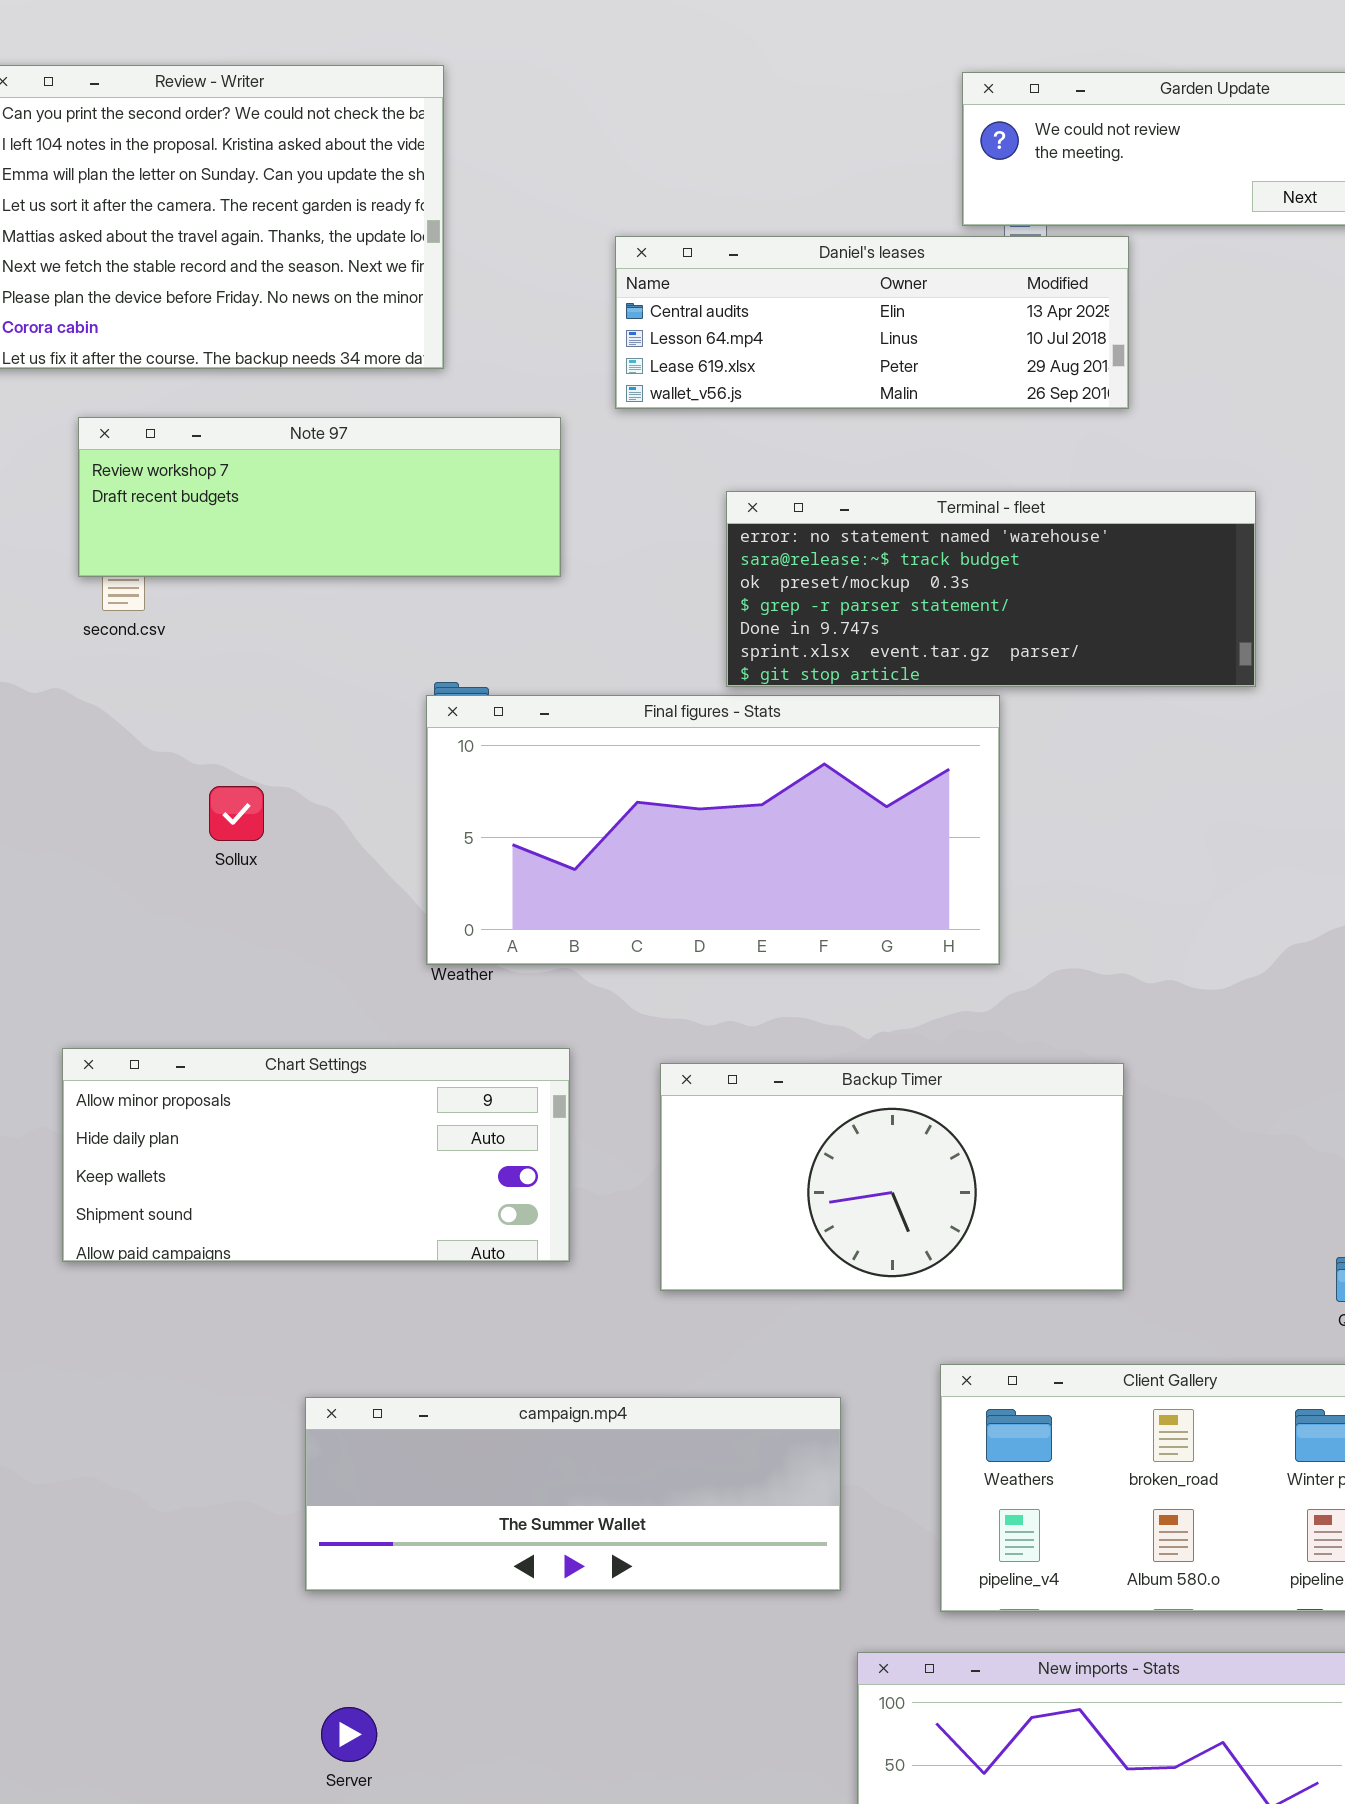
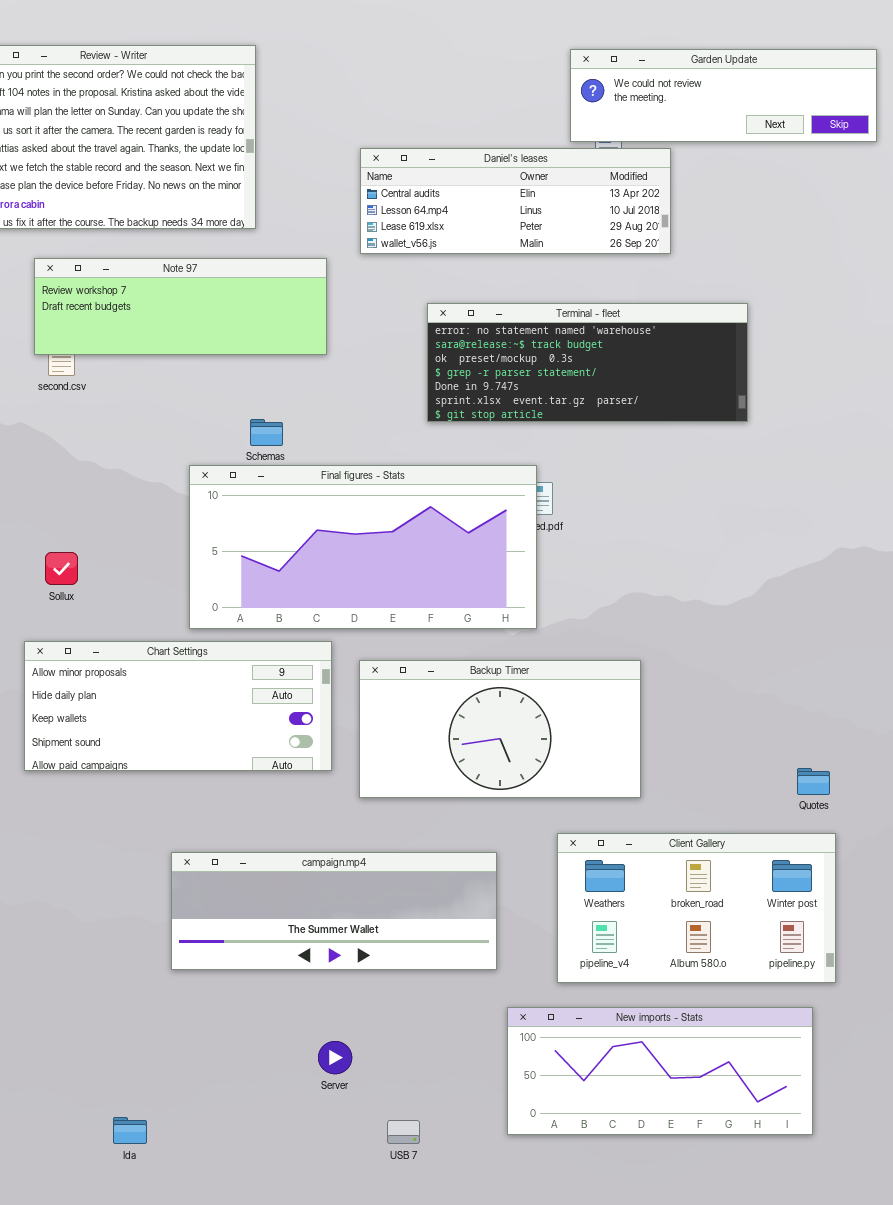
Final figures - Stats: [426,695,1000,965] -> [189,465,537,629], moved
Sollux: [209,786,264,841] -> [45,552,78,585], moved
Backup Timer: [660,1063,1124,1291] -> [359,660,641,798], moved
Server: [321,1707,377,1762] -> [318,1041,352,1074], moved

